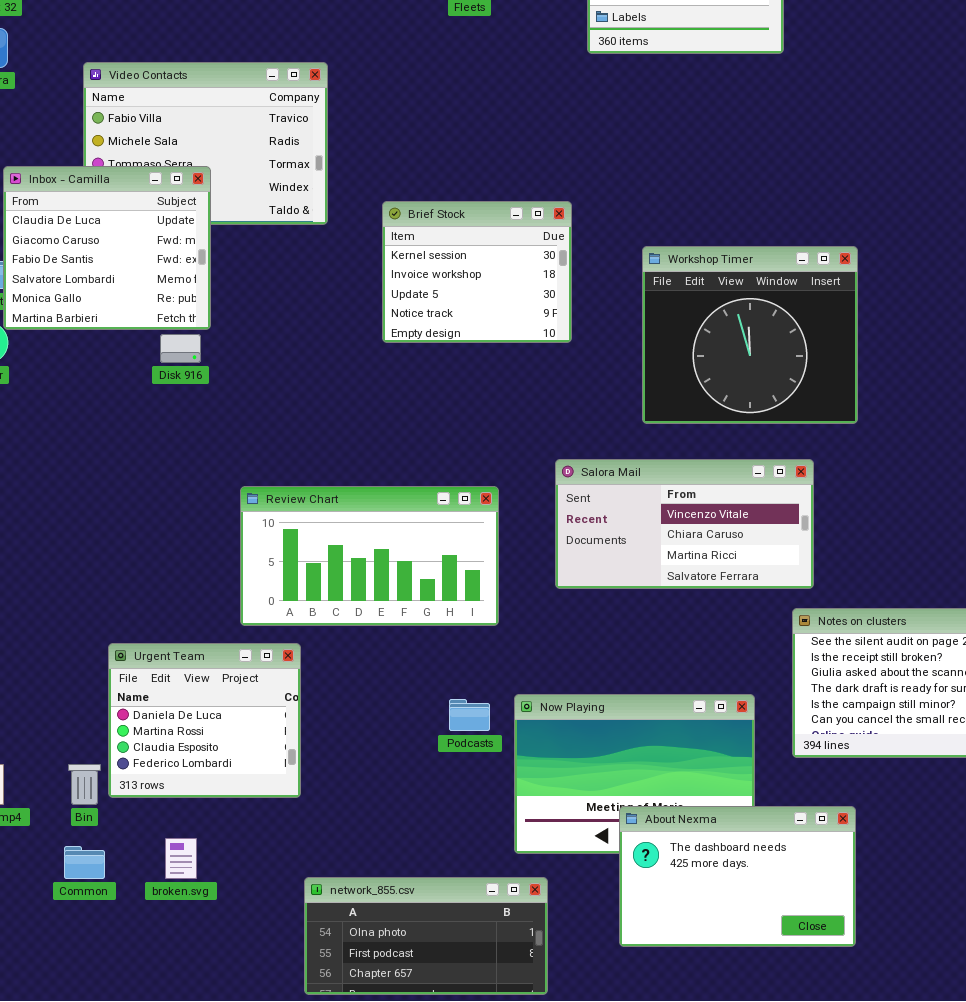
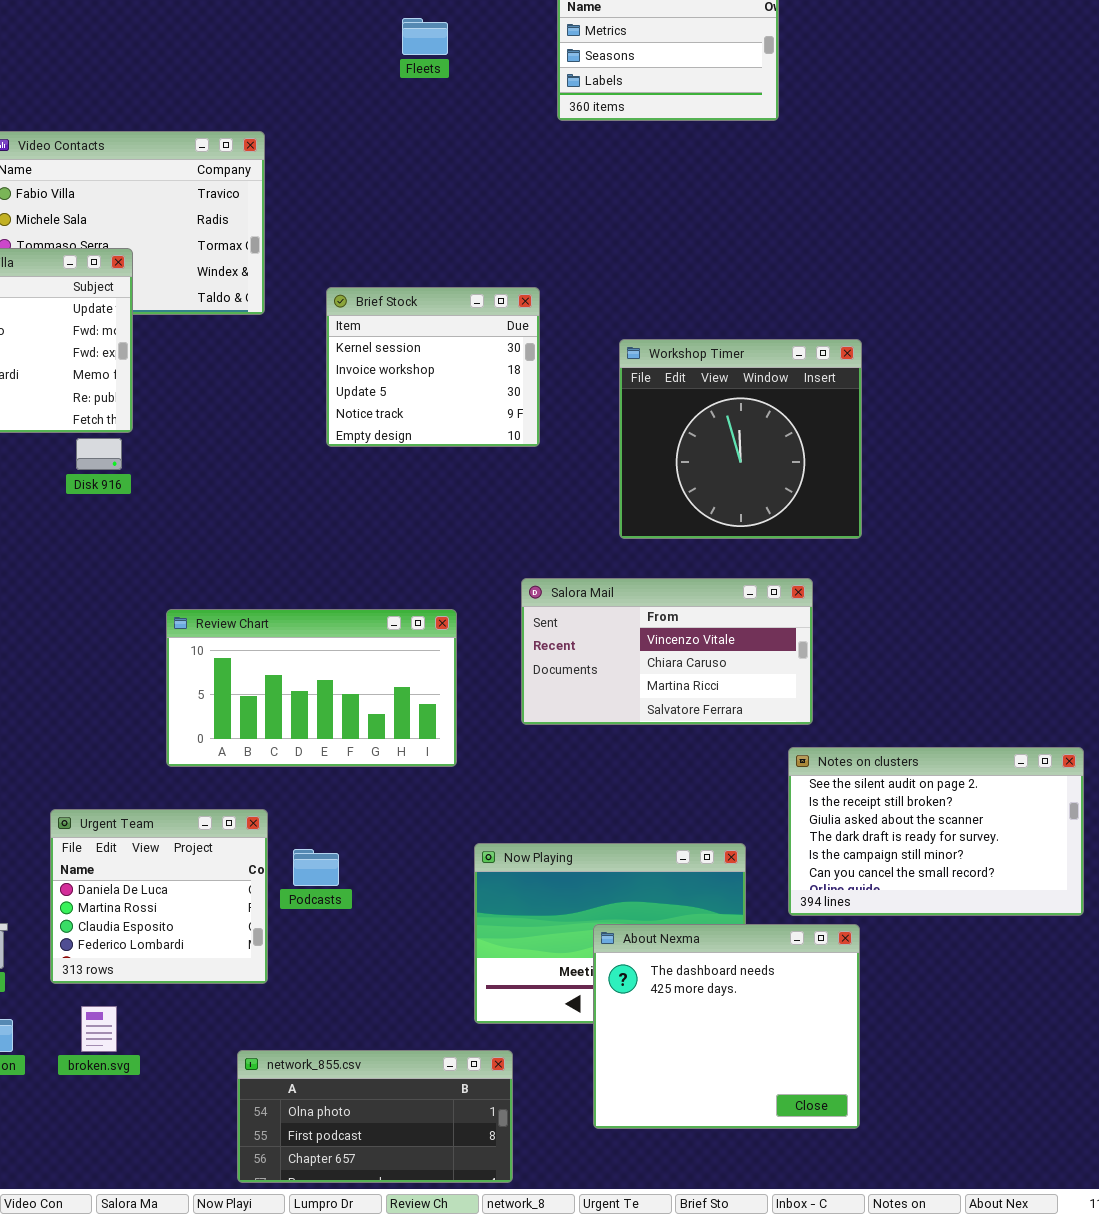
Urgent Team: [108,643,301,798] -> [50,809,268,984], moved
Podcasts: [449,699,490,731] -> [293,849,339,886], moved
About Nexma: [619,806,856,947] -> [593,924,860,1129], resized

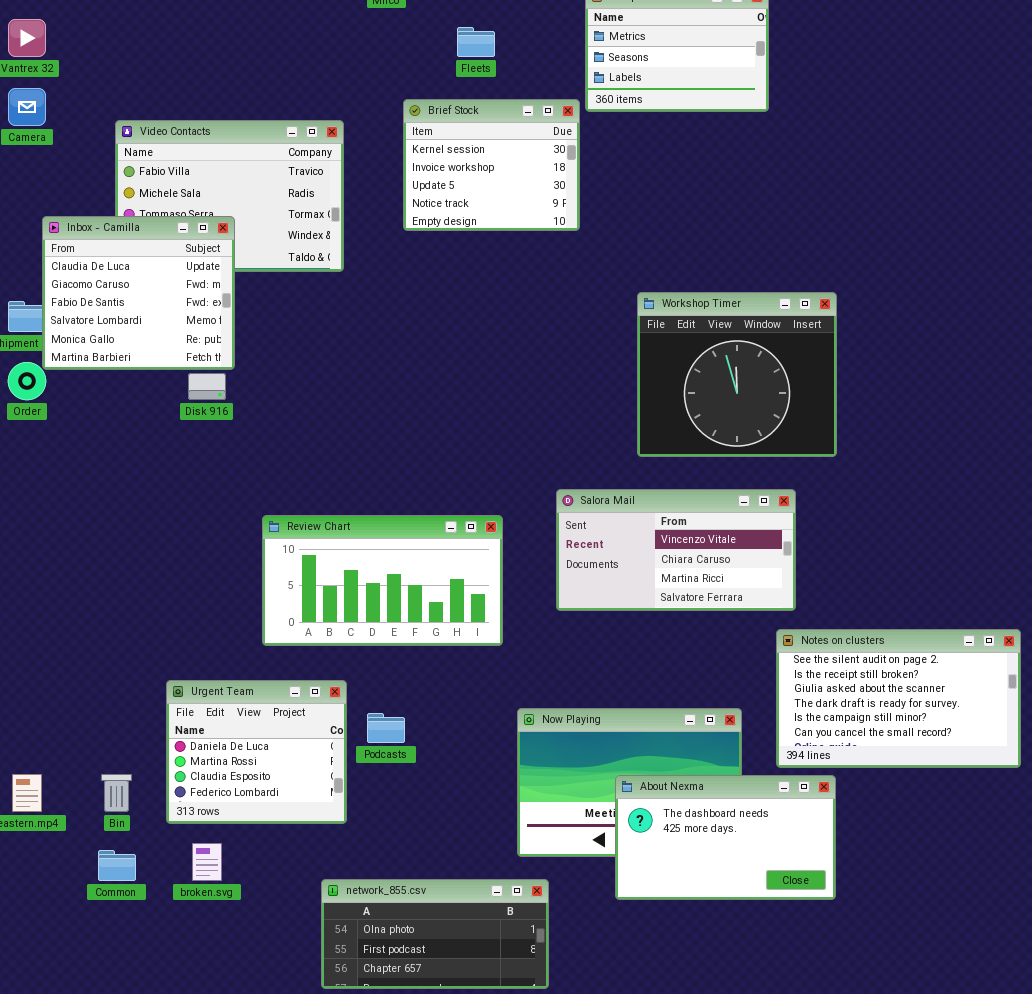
Brief Stock: [326,287,540,447] -> [403,99,580,231], moved
About Nexma: [593,924,860,1129] -> [615,775,836,900], resized

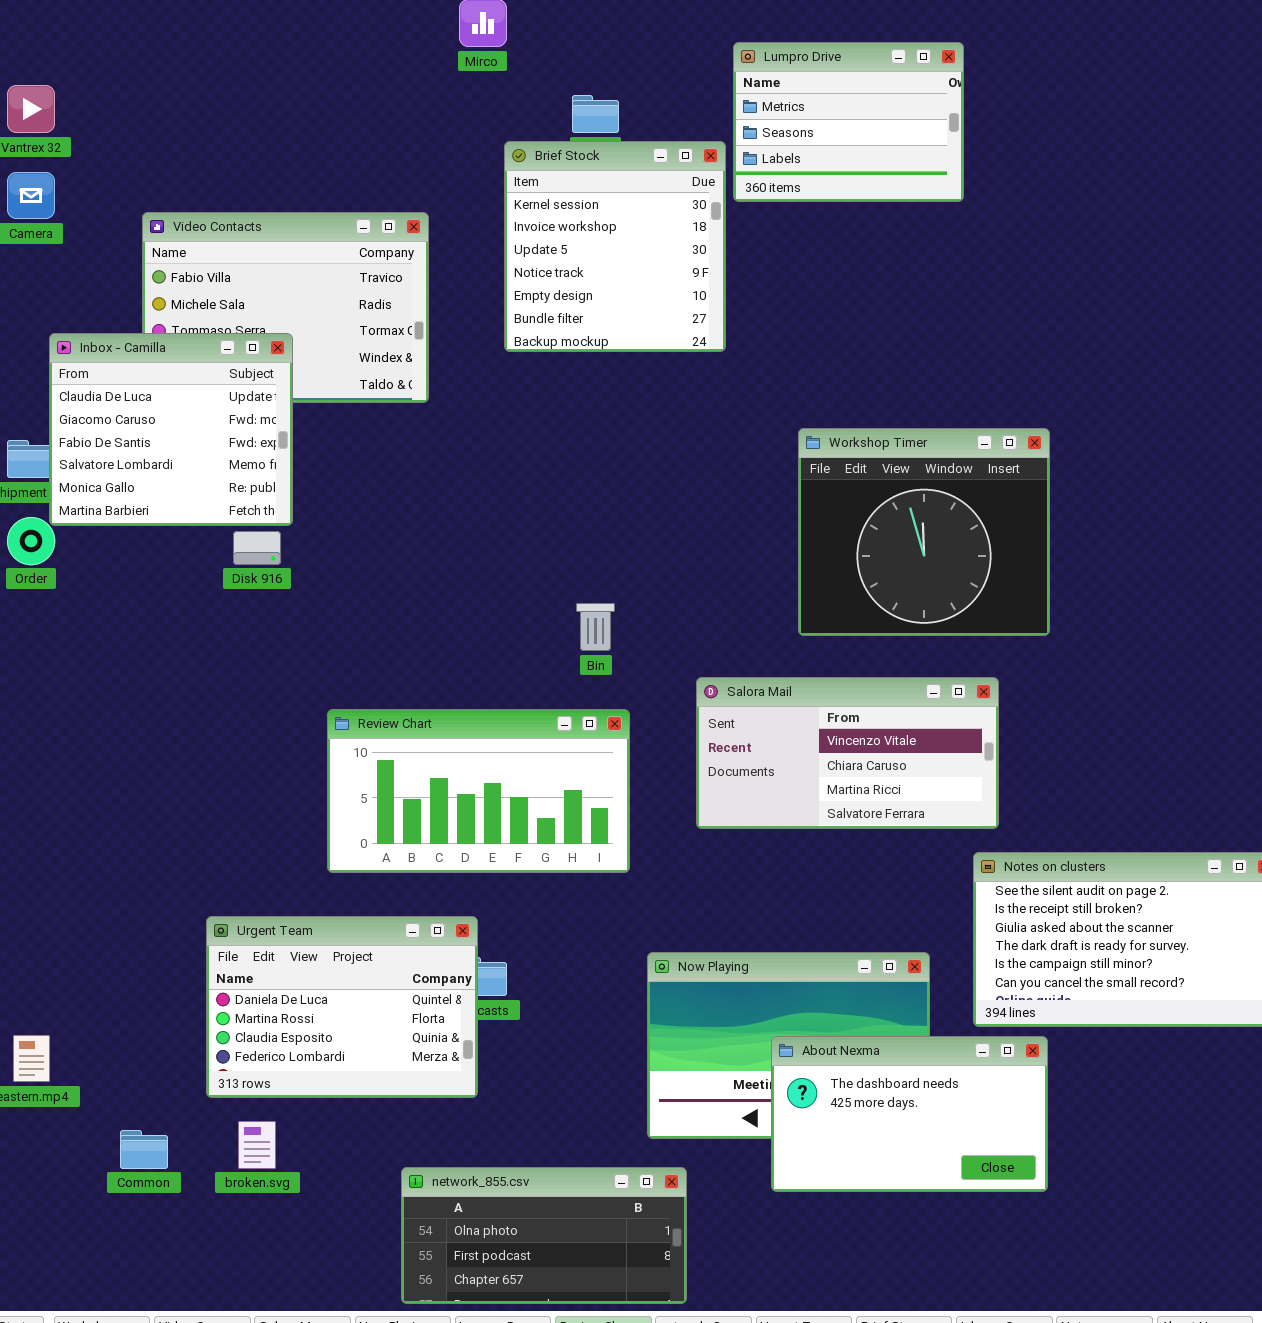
Brief Stock: [403,99,580,231] -> [504,141,726,352], resized
Urgent Team: [166,680,347,824] -> [206,916,478,1098], resized
Bin: [101,774,132,812] -> [576,603,615,651], moved

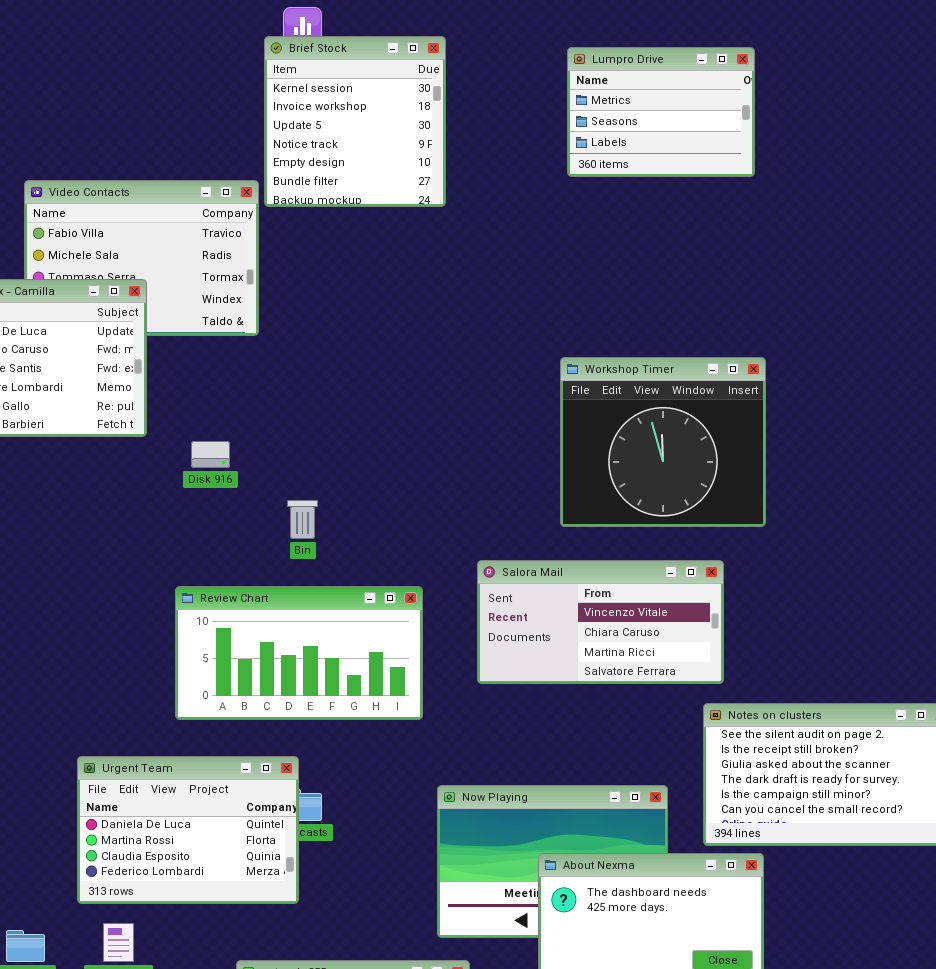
Lumpro Drive: [733,42,964,202] -> [567,47,755,177], moved
Brief Stock: [504,141,726,352] -> [264,36,446,207], moved
Disk 916: [233,531,281,565] -> [191,441,230,468], moved
Bin: [576,603,615,651] -> [287,500,318,539], moved

